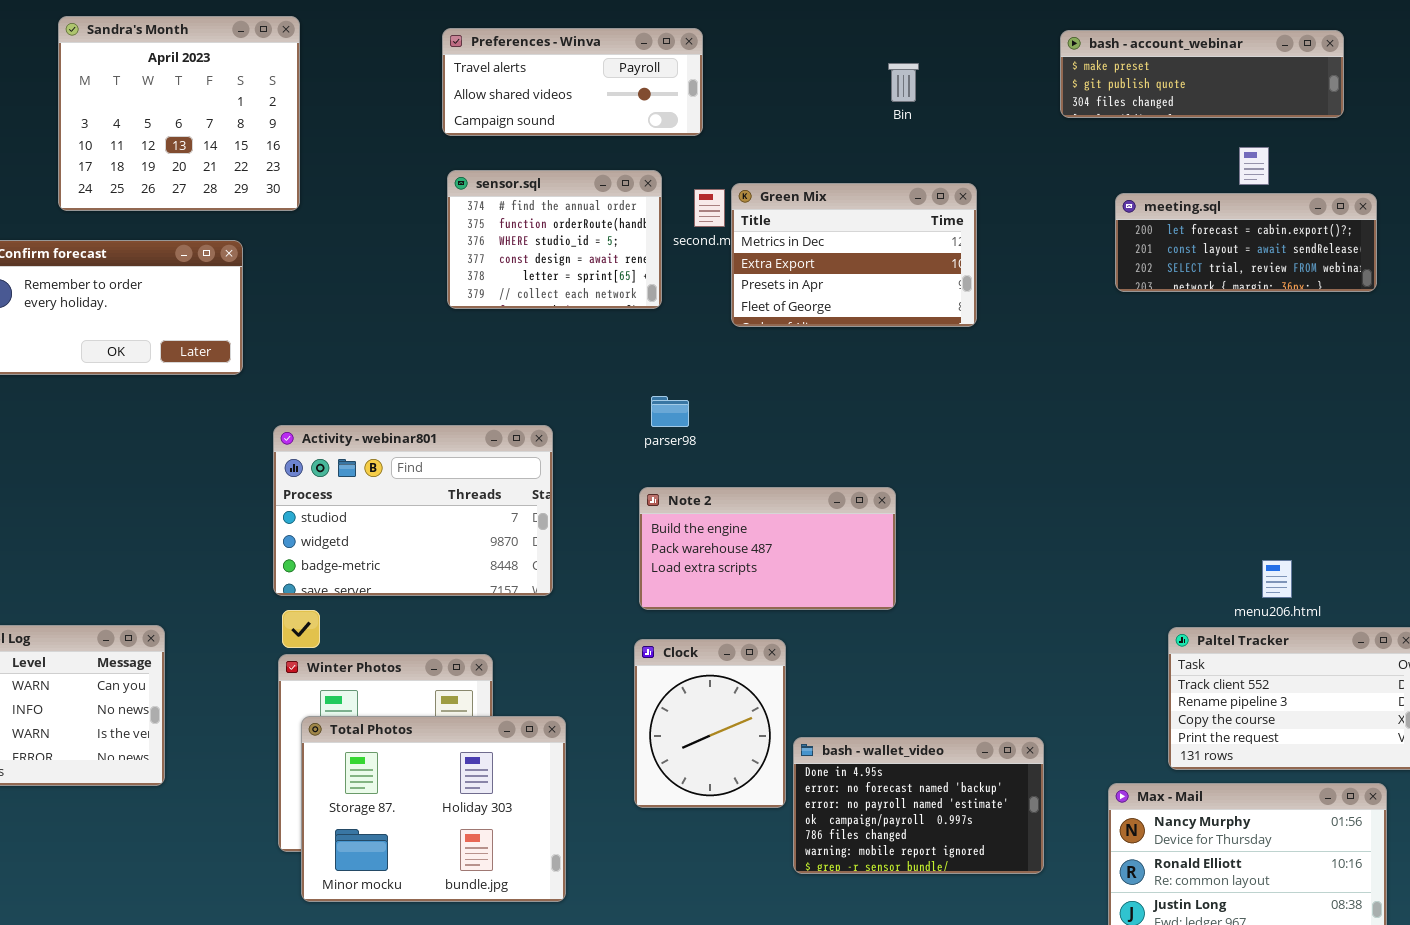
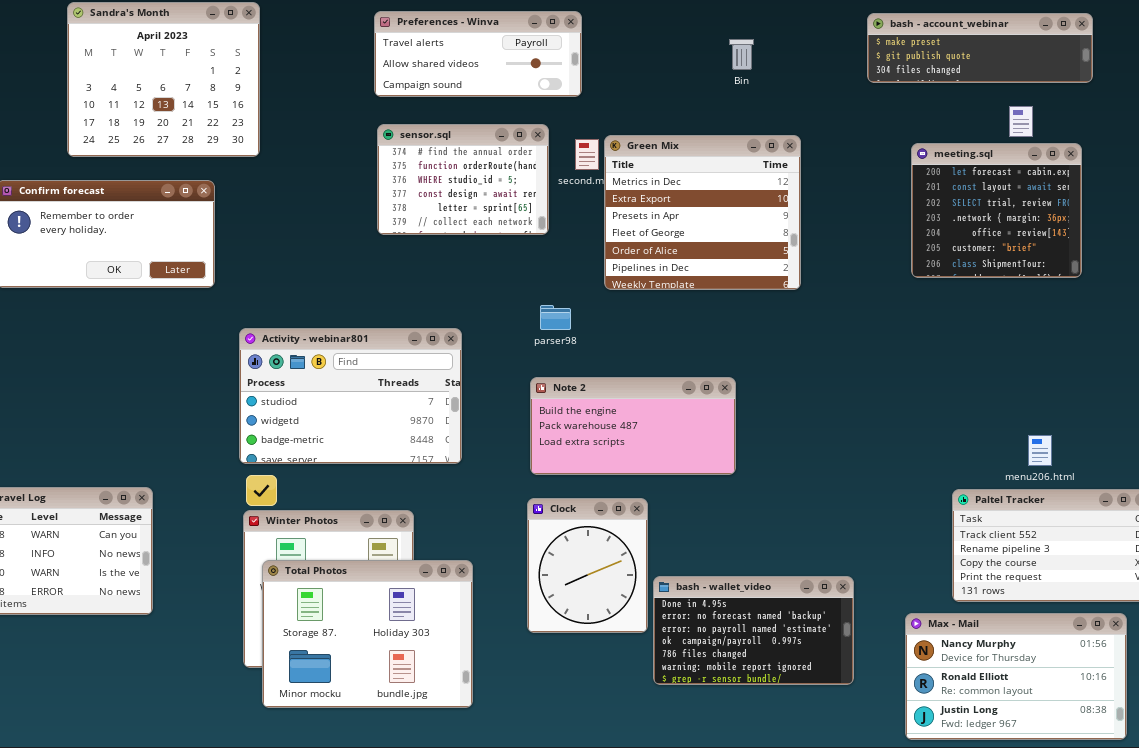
Green Mix: [731,183,977,327] -> [604,135,801,290], resized
meeting.sql: [1115,193,1377,292] -> [911,143,1082,278], resized

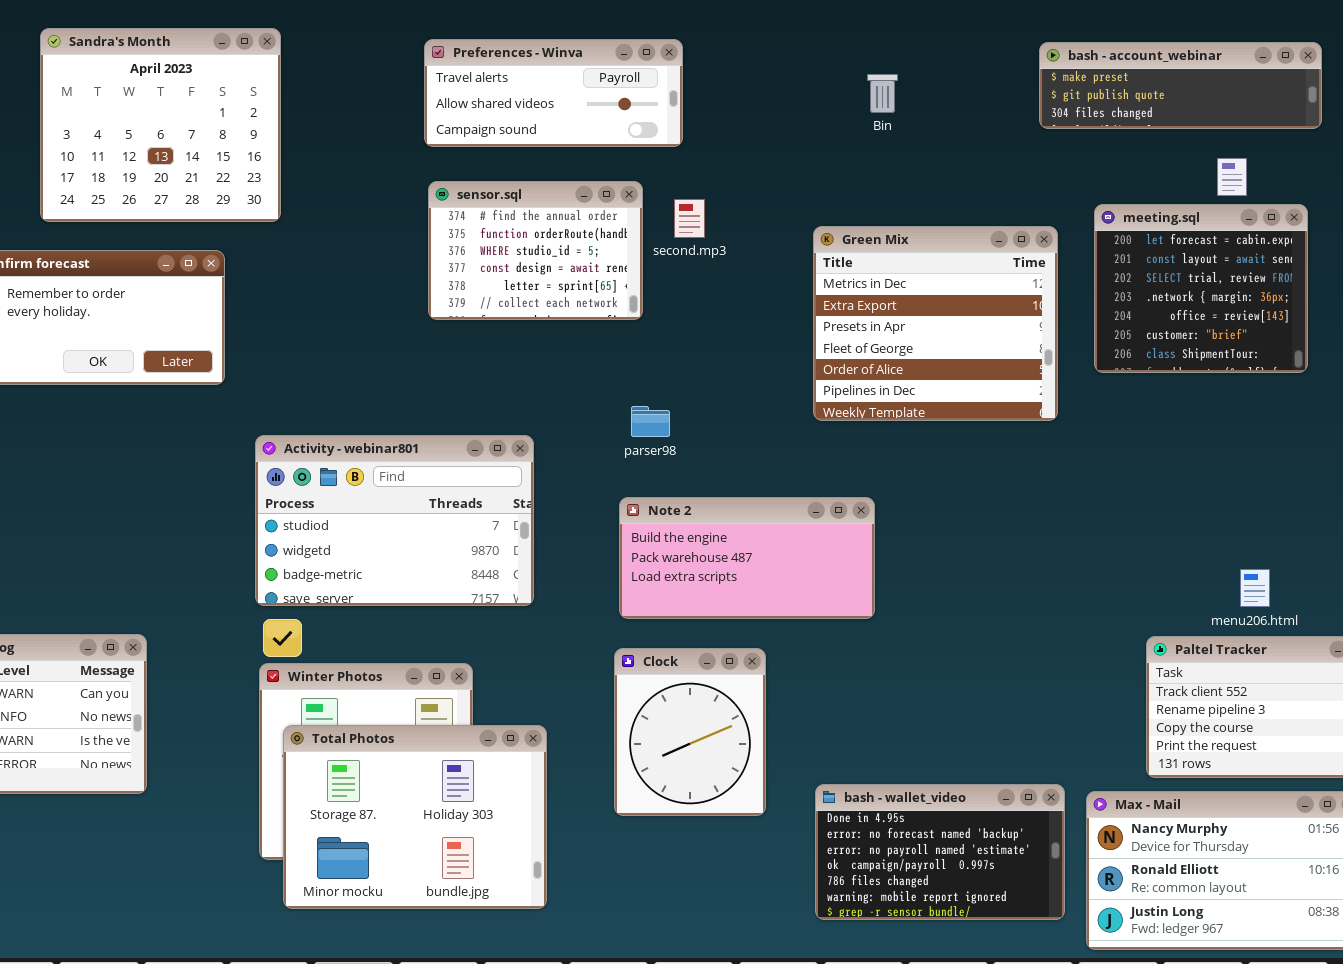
Green Mix: [604,135,801,290] -> [813,226,1058,421], moved
bash - wallet_video: [653,576,854,685] -> [815,784,1065,920], moved

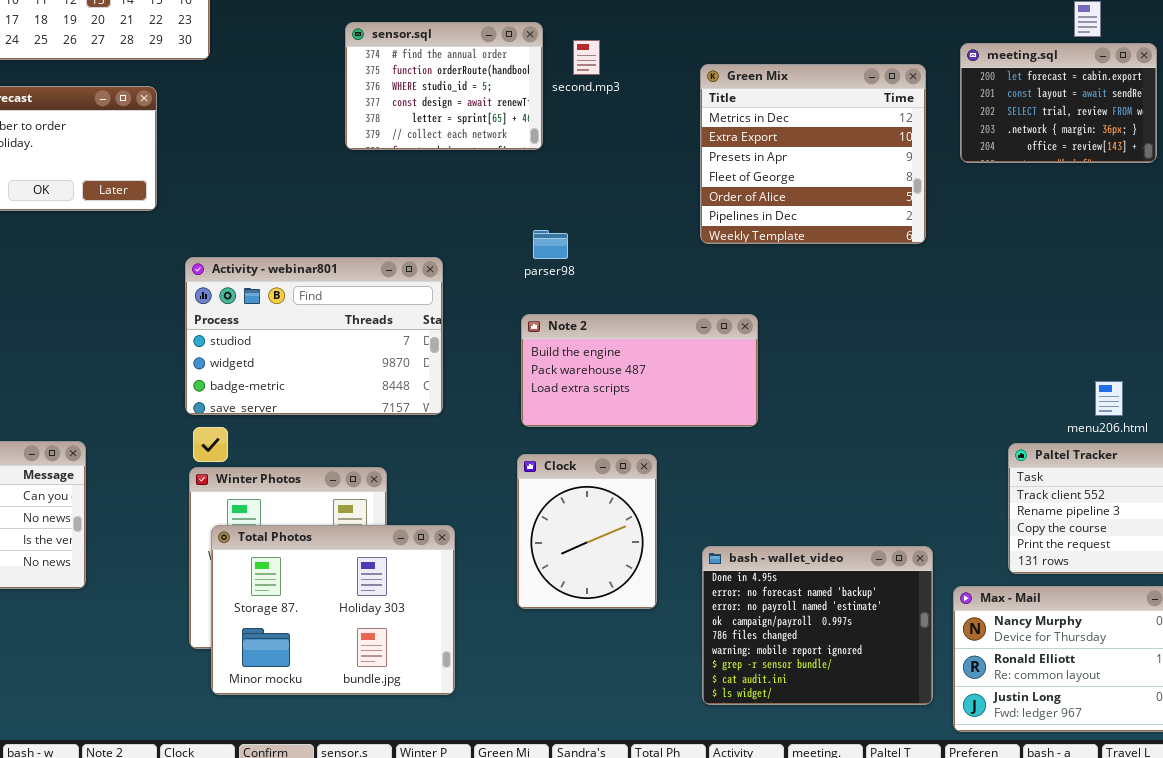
meeting.sql: [1094,204,1308,373] -> [960,43,1157,163], resized
bash - wallet_video: [815,784,1065,920] -> [702,546,933,705], resized

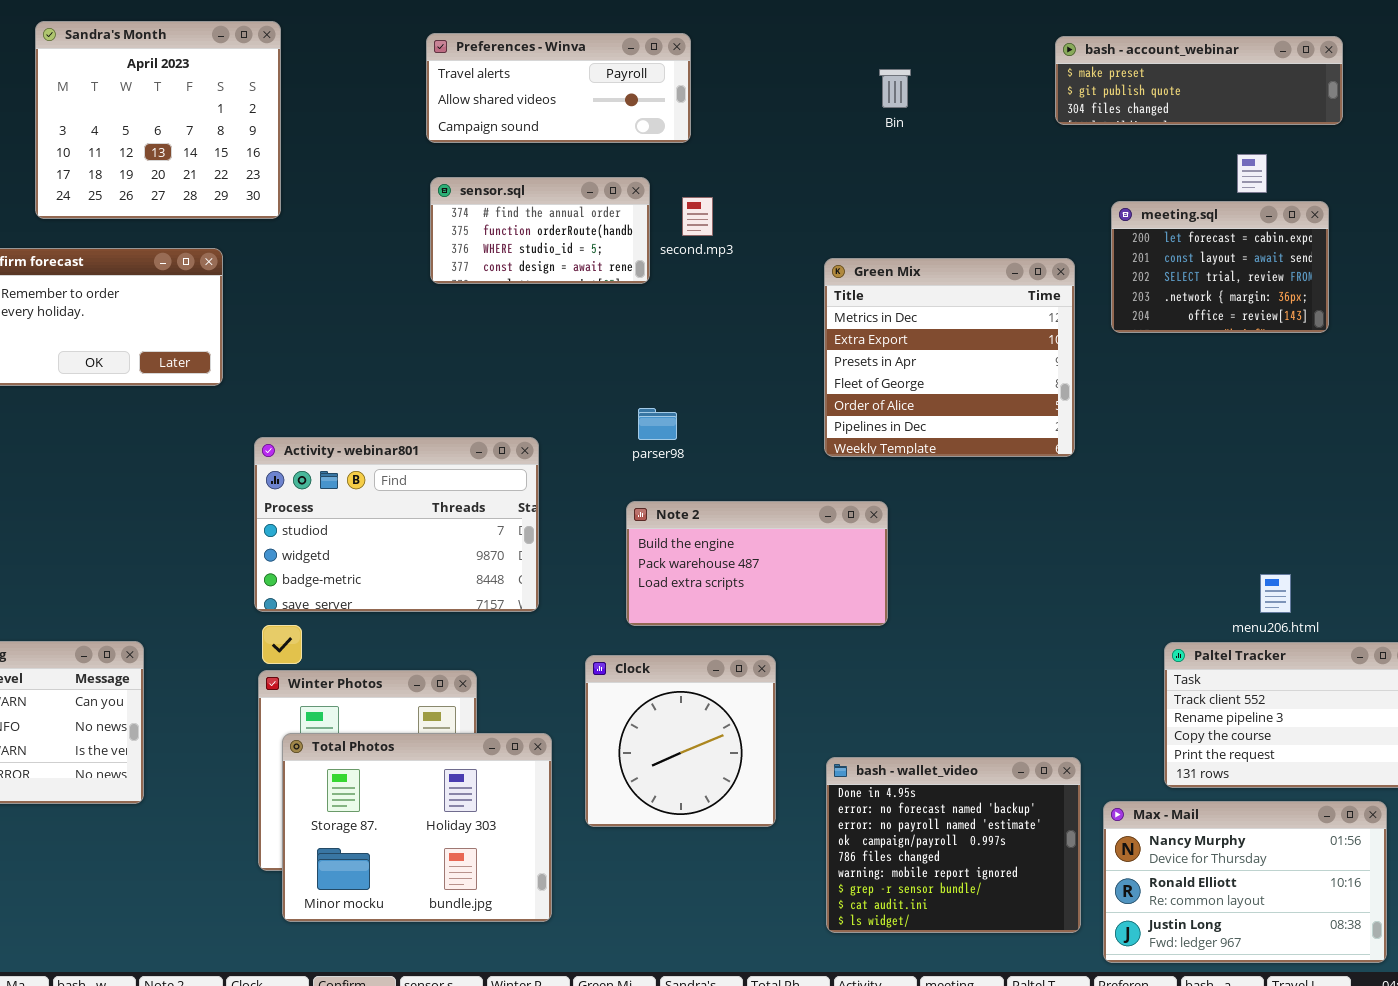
sensor.sql: [345,22,543,150] -> [430,177,650,284], resized
Green Mix: [700,64,926,244] -> [824,258,1075,457], moved
Clock: [517,454,657,609] -> [585,655,776,827], resized

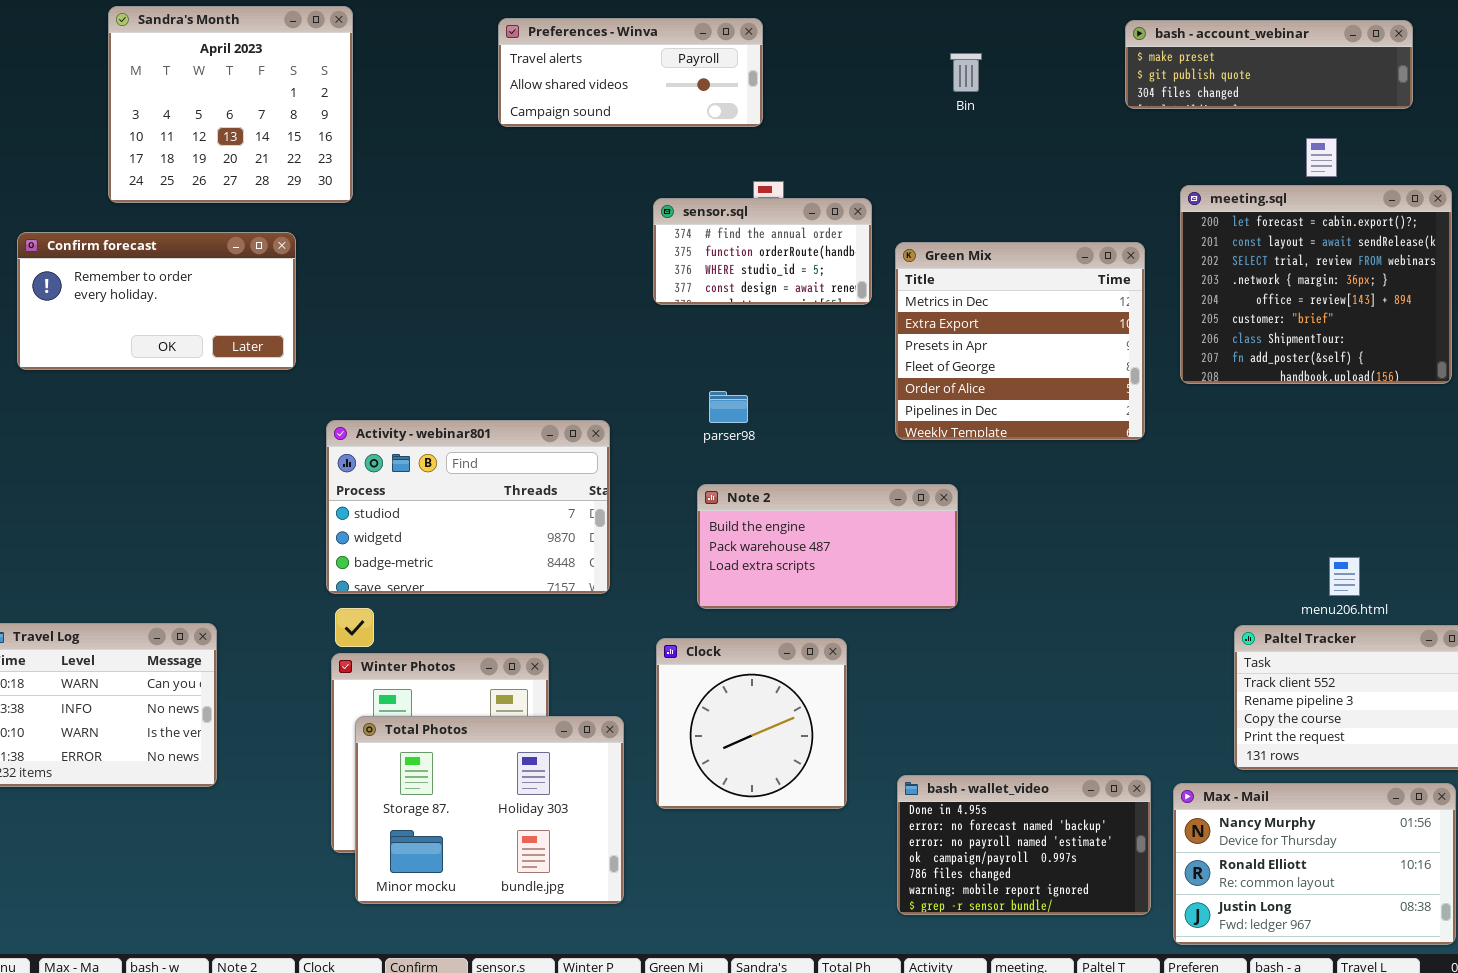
sensor.sql: [430,177,650,284] -> [653,198,872,305], moved
meeting.sql: [1111,201,1329,333] -> [1180,185,1452,384], resized
bash - wallet_video: [826,757,1081,933] -> [897,775,1151,915], resized

